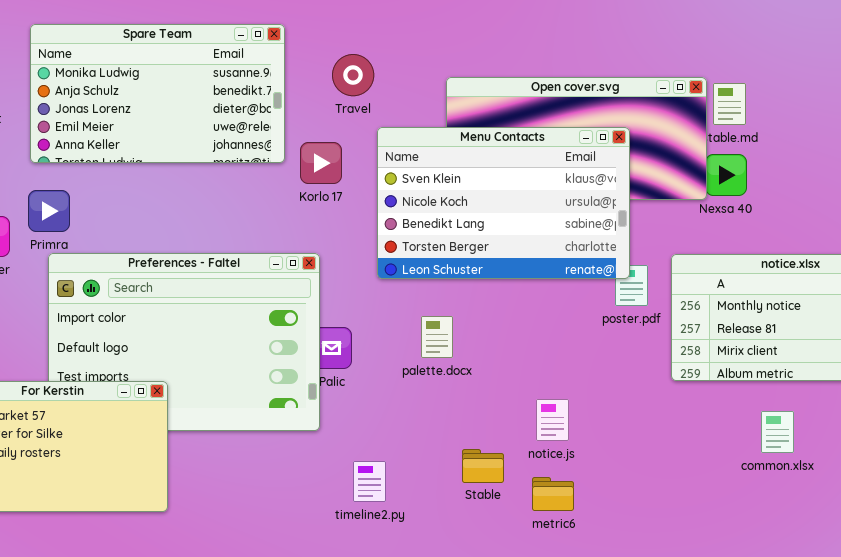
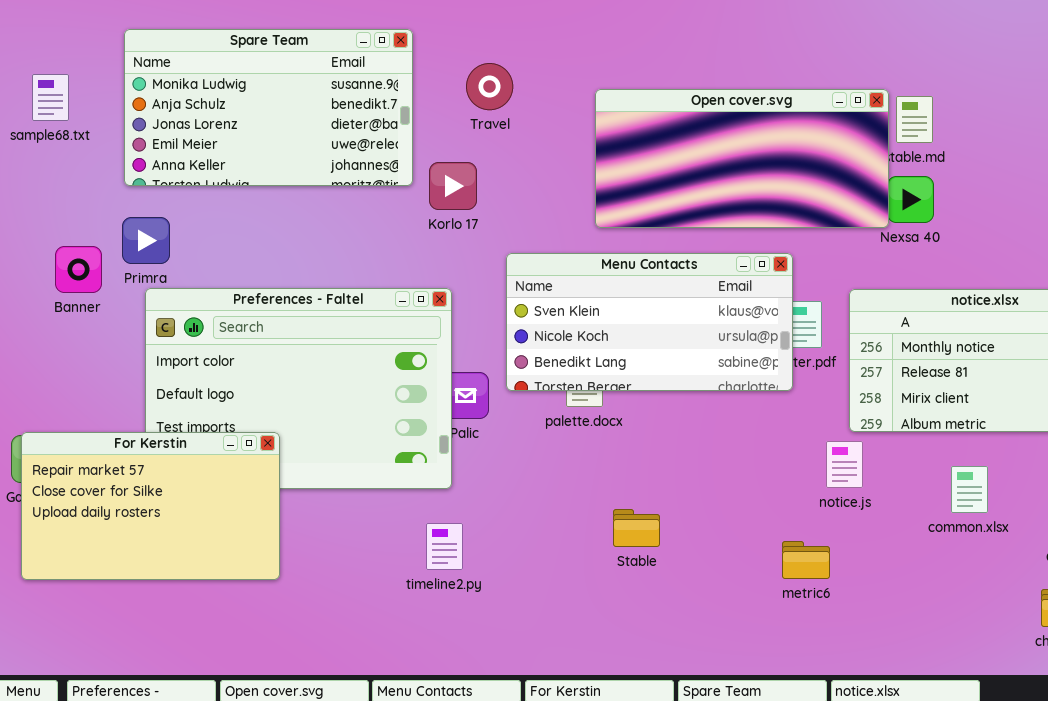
Menu Contacts: [377,127,630,279] -> [506,253,793,391], moved, resized
notice.js: [536,399,569,441] -> [826,441,863,488], moved
timeline2.py: [353,461,386,502] -> [426,523,463,570], moved
metric6: [532,477,574,511] -> [782,541,830,579], moved

